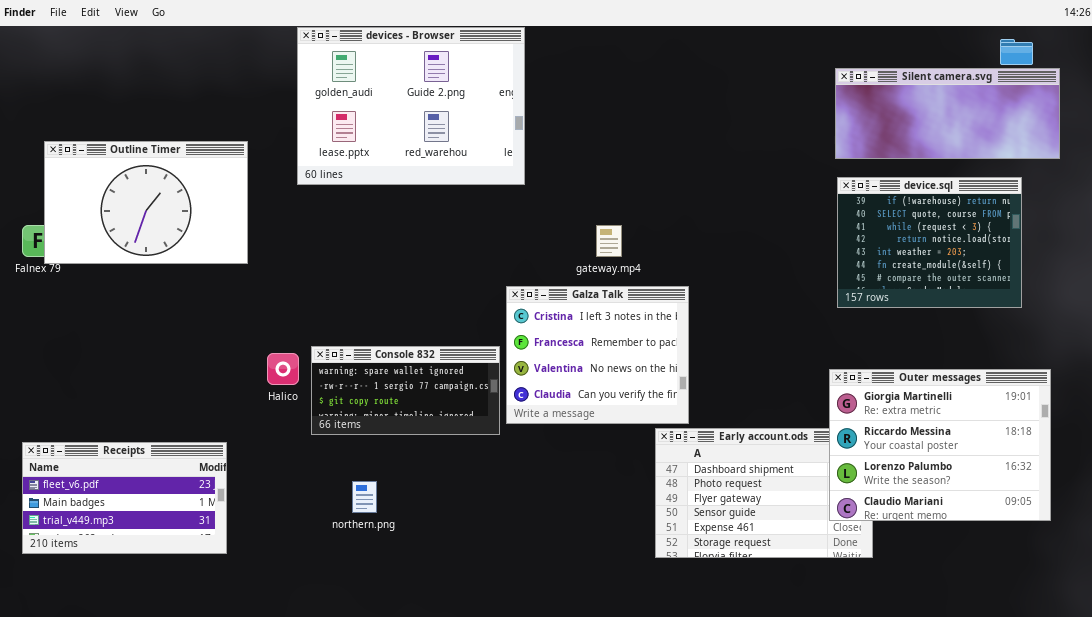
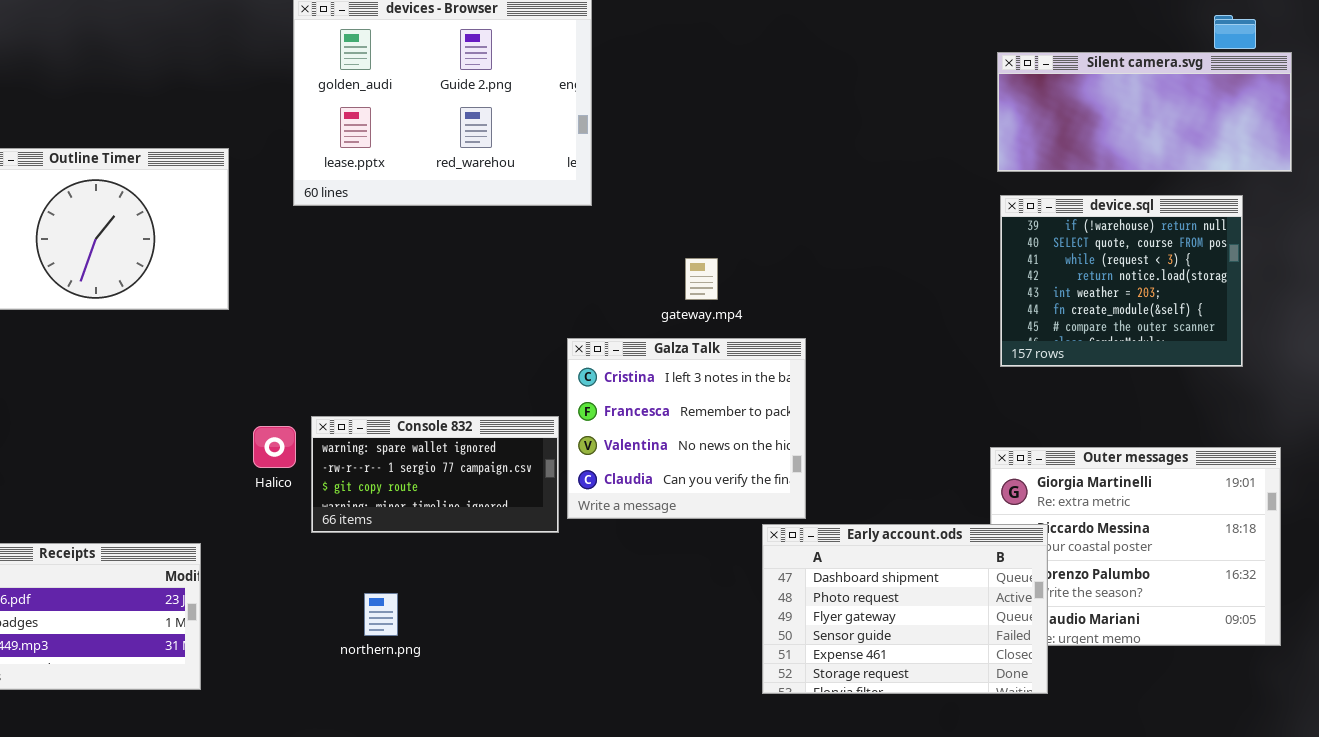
Early account.ods: [655,428,873,558] -> [762,524,1048,694], raised

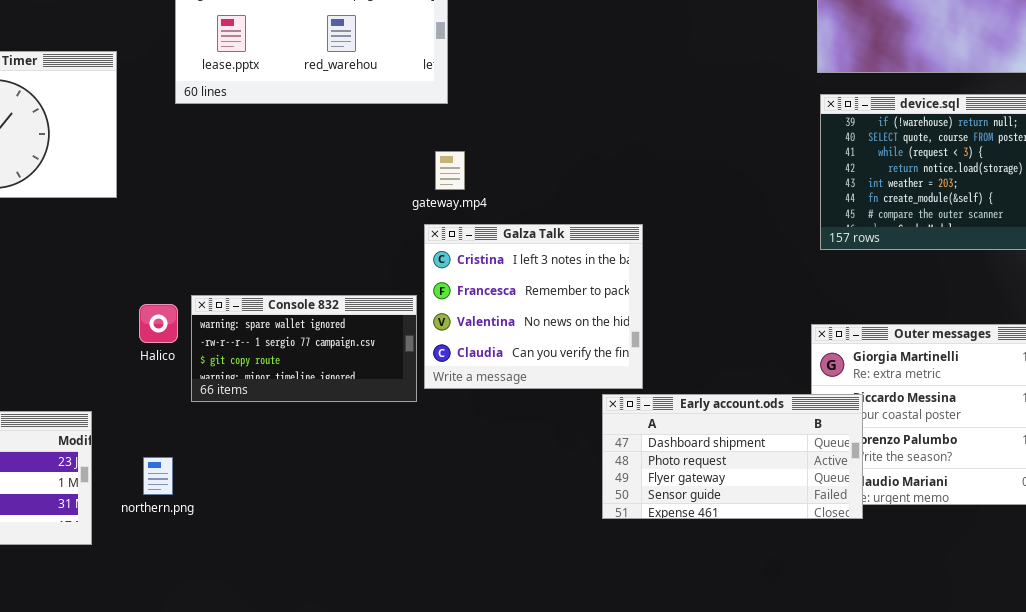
gateway.mp4: [685,258,718,300] -> [435,151,465,190], moved
Early account.ods: [762,524,1048,694] -> [602,394,863,519], resized
northern.png: [364,593,398,636] -> [143,457,173,495], moved

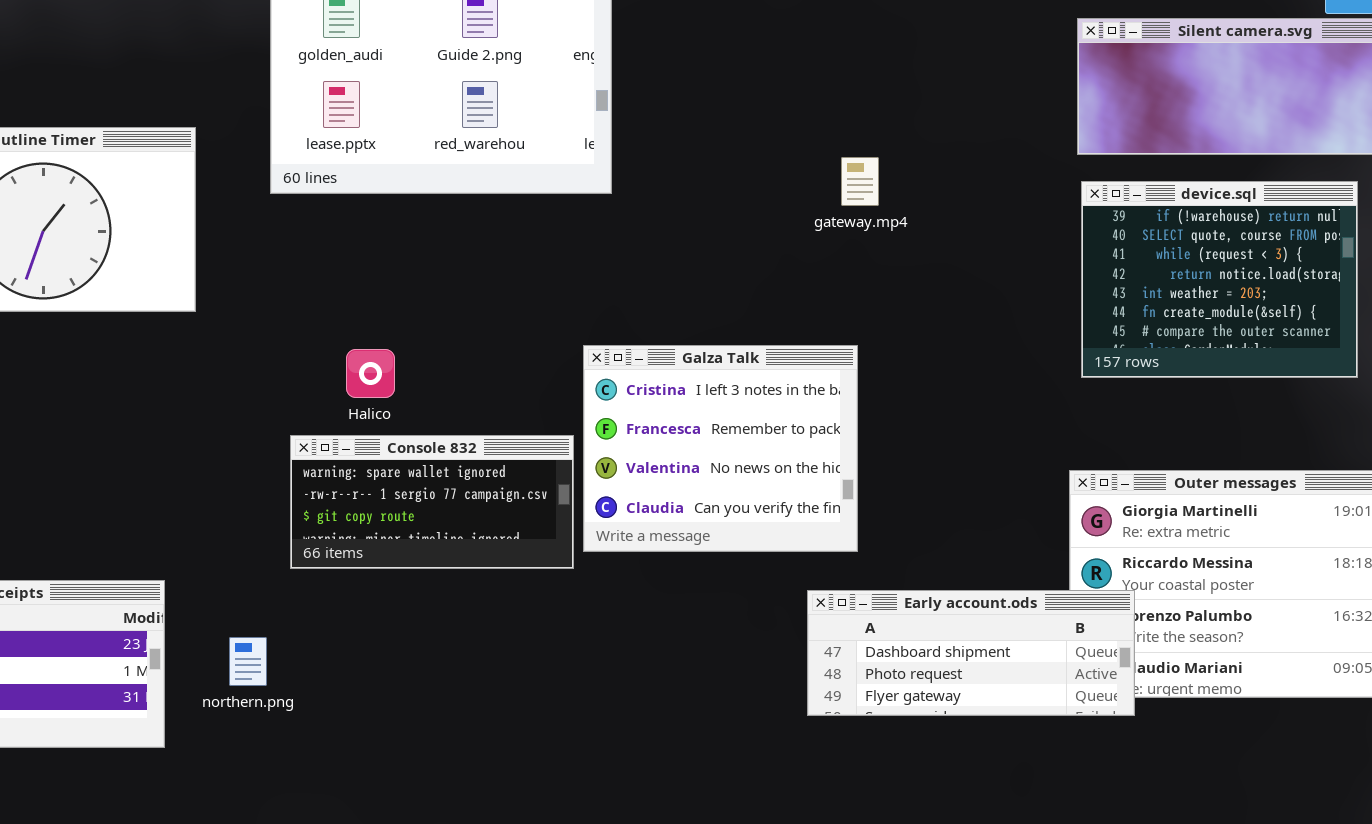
gateway.mp4: [435,151,465,190] -> [841,157,879,206], moved
Halico: [139,304,178,343] -> [346,349,395,398], moved
Early account.ods: [602,394,863,519] -> [807,590,1135,716], resized

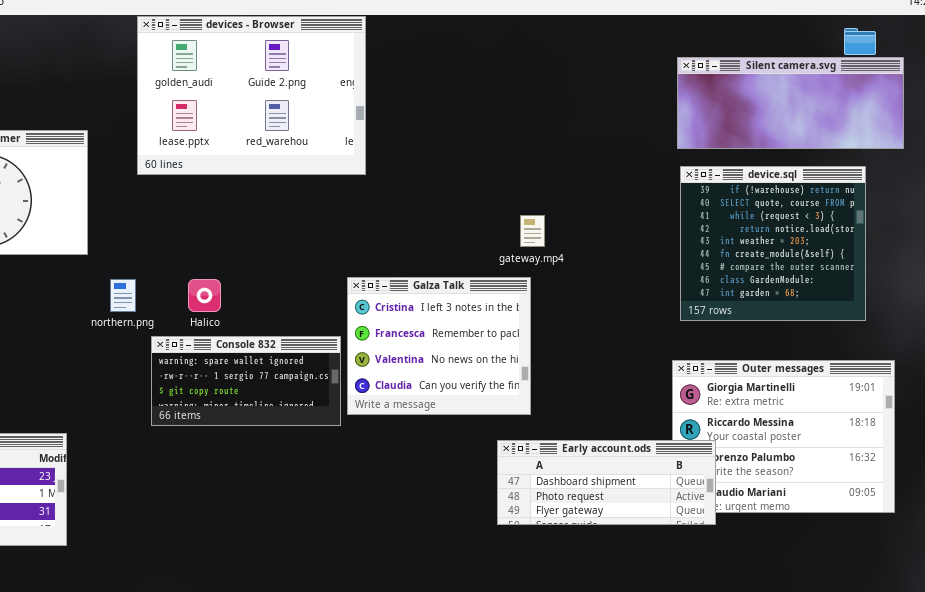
gateway.mp4: [841,157,879,206] -> [520,215,545,247], moved
device.sql: [1081,181,1358,378] -> [680,166,866,321], resized
northern.png: [229,637,267,686] -> [110,279,136,312], moved

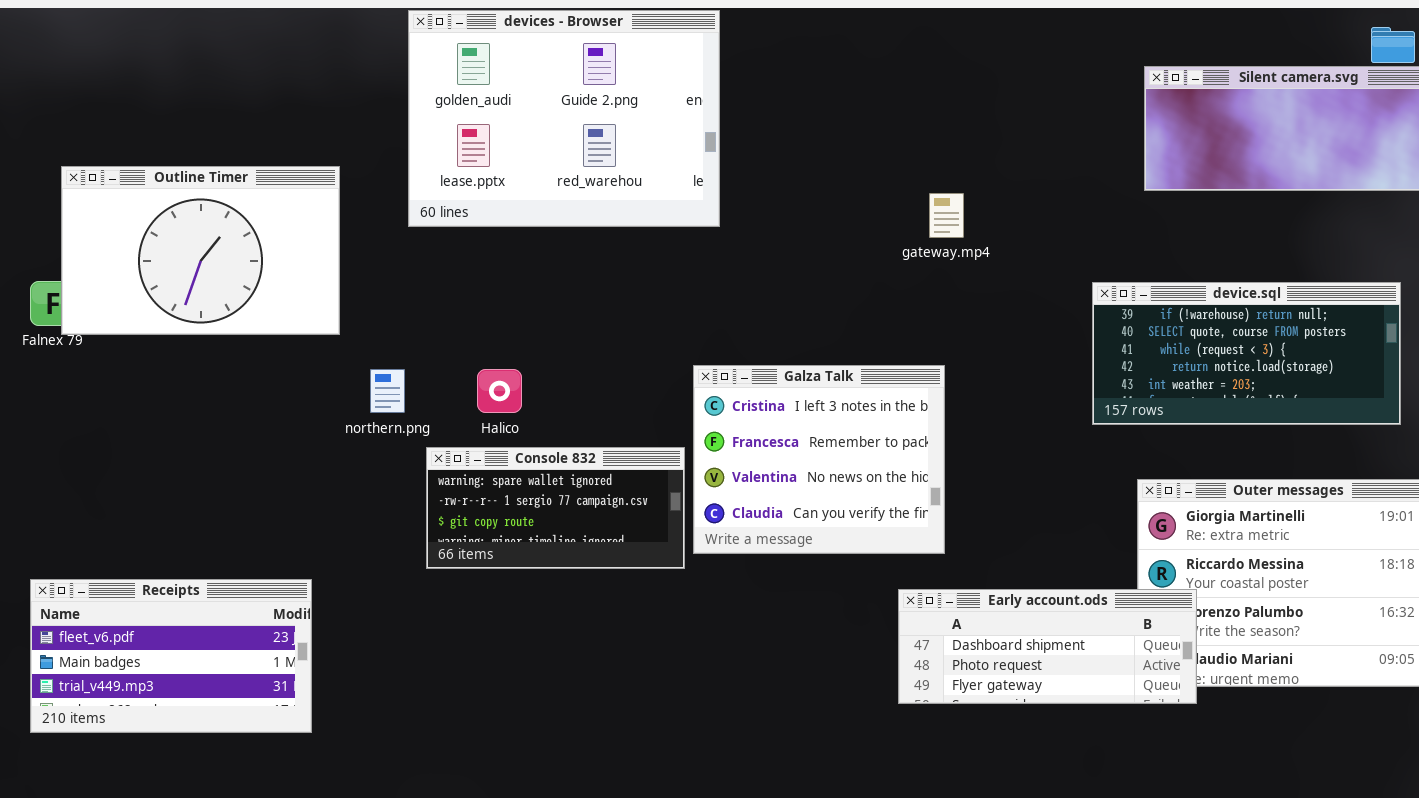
device.sql: [680,166,866,321] -> [1092,282,1401,425], resized
gateway.mp4: [520,215,545,247] -> [929,193,964,238], moved

